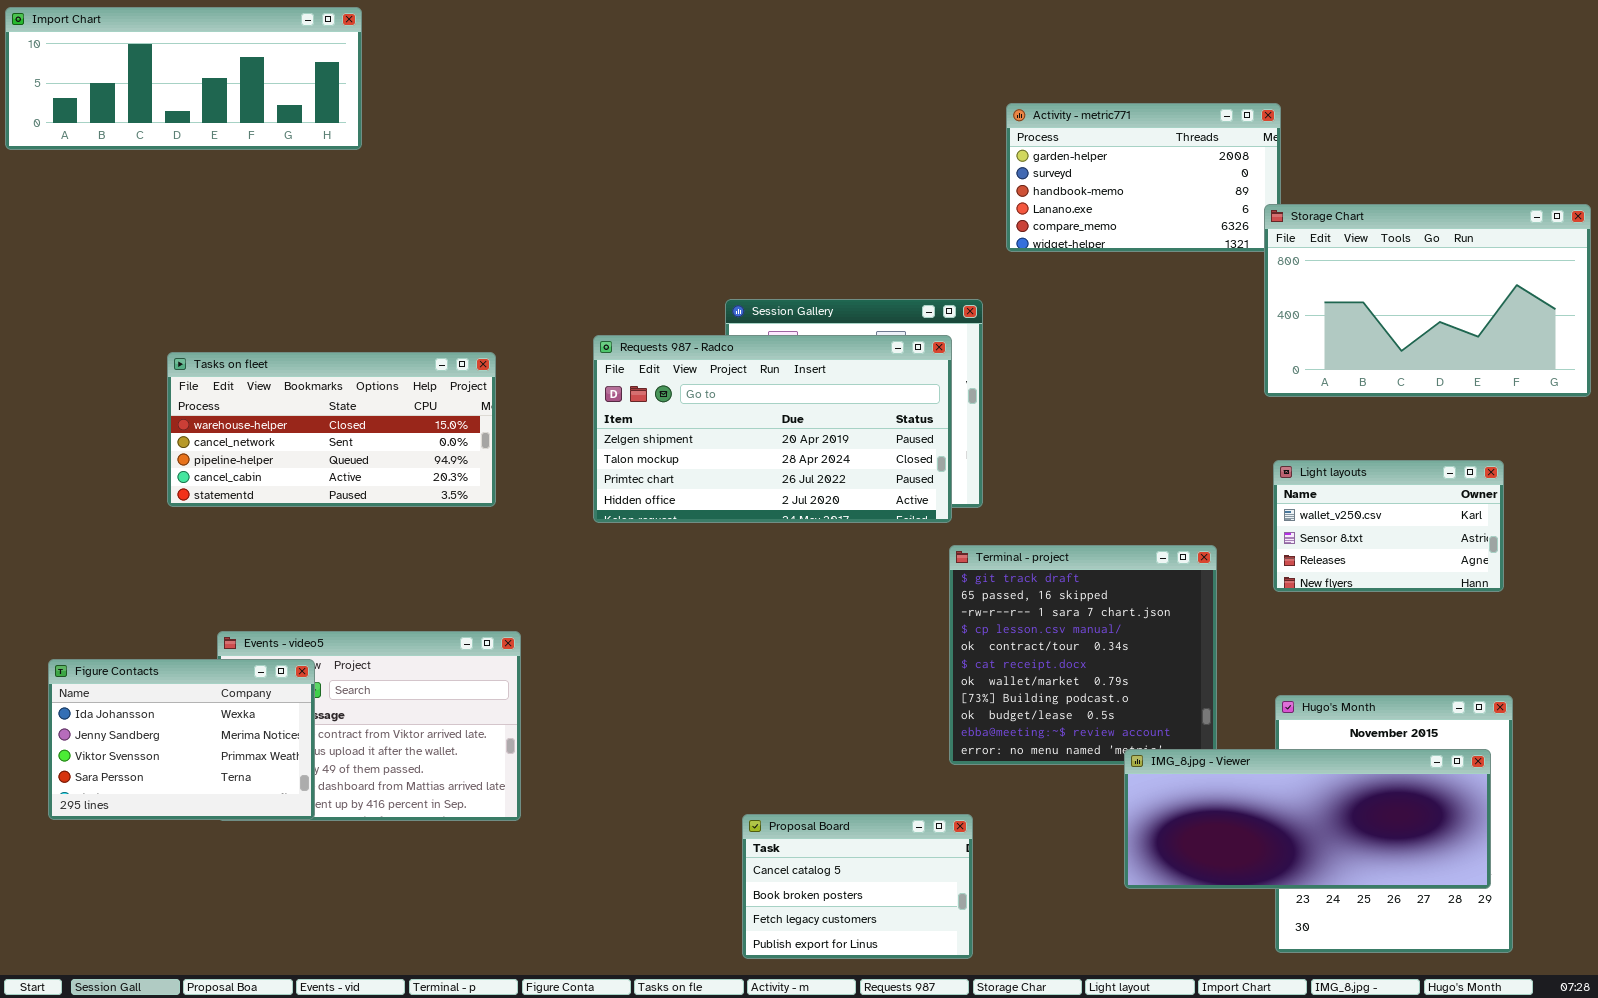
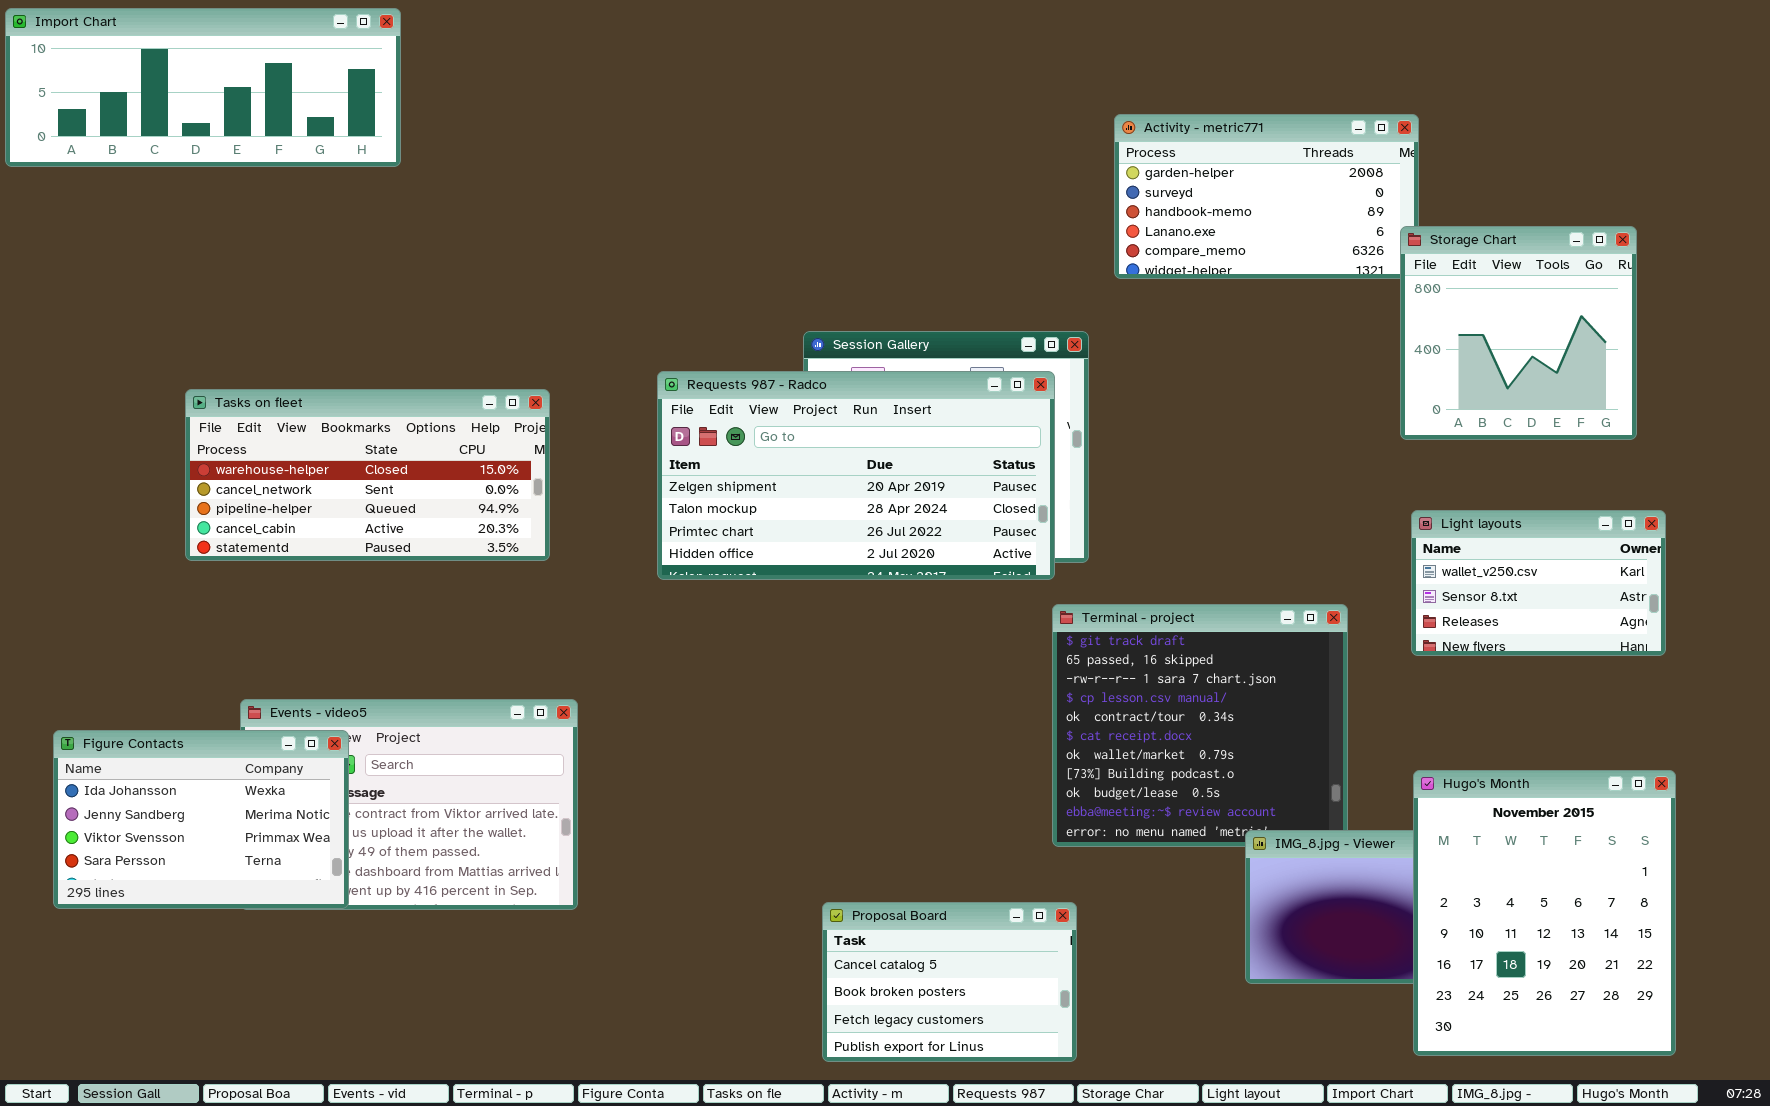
Storage Chart: [1264,204,1591,397] -> [1400,226,1637,440], resized
Hugo's Month: [1275,695,1513,953] -> [1413,770,1676,1056], raised

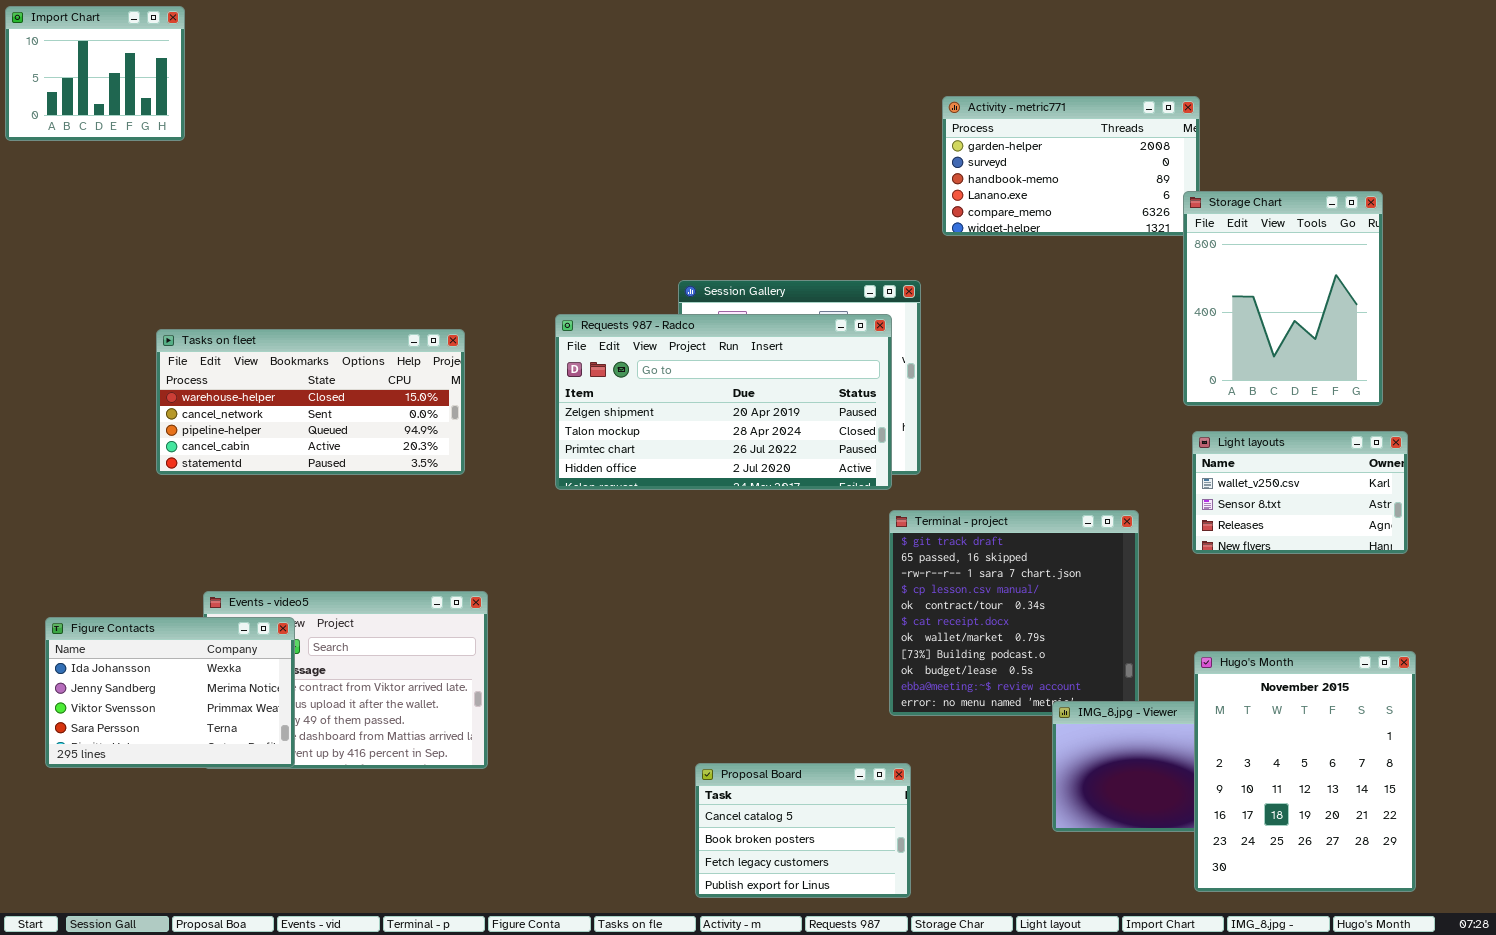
Import Chart: [5,8,401,167] -> [5,6,185,141], resized
Storage Chart: [1400,226,1637,440] -> [1183,191,1383,406], resized

